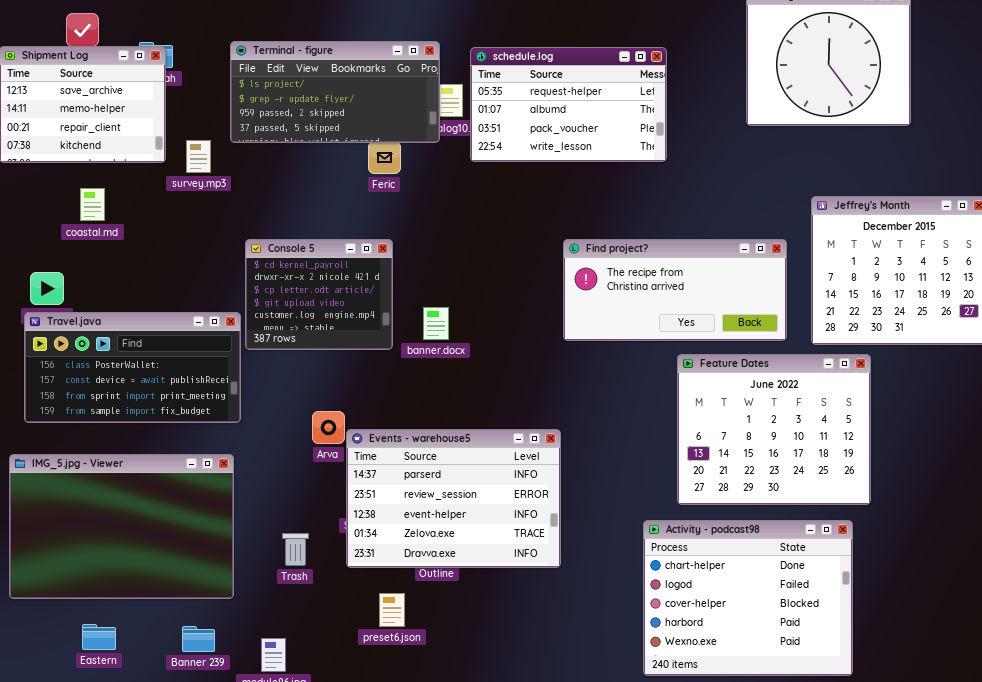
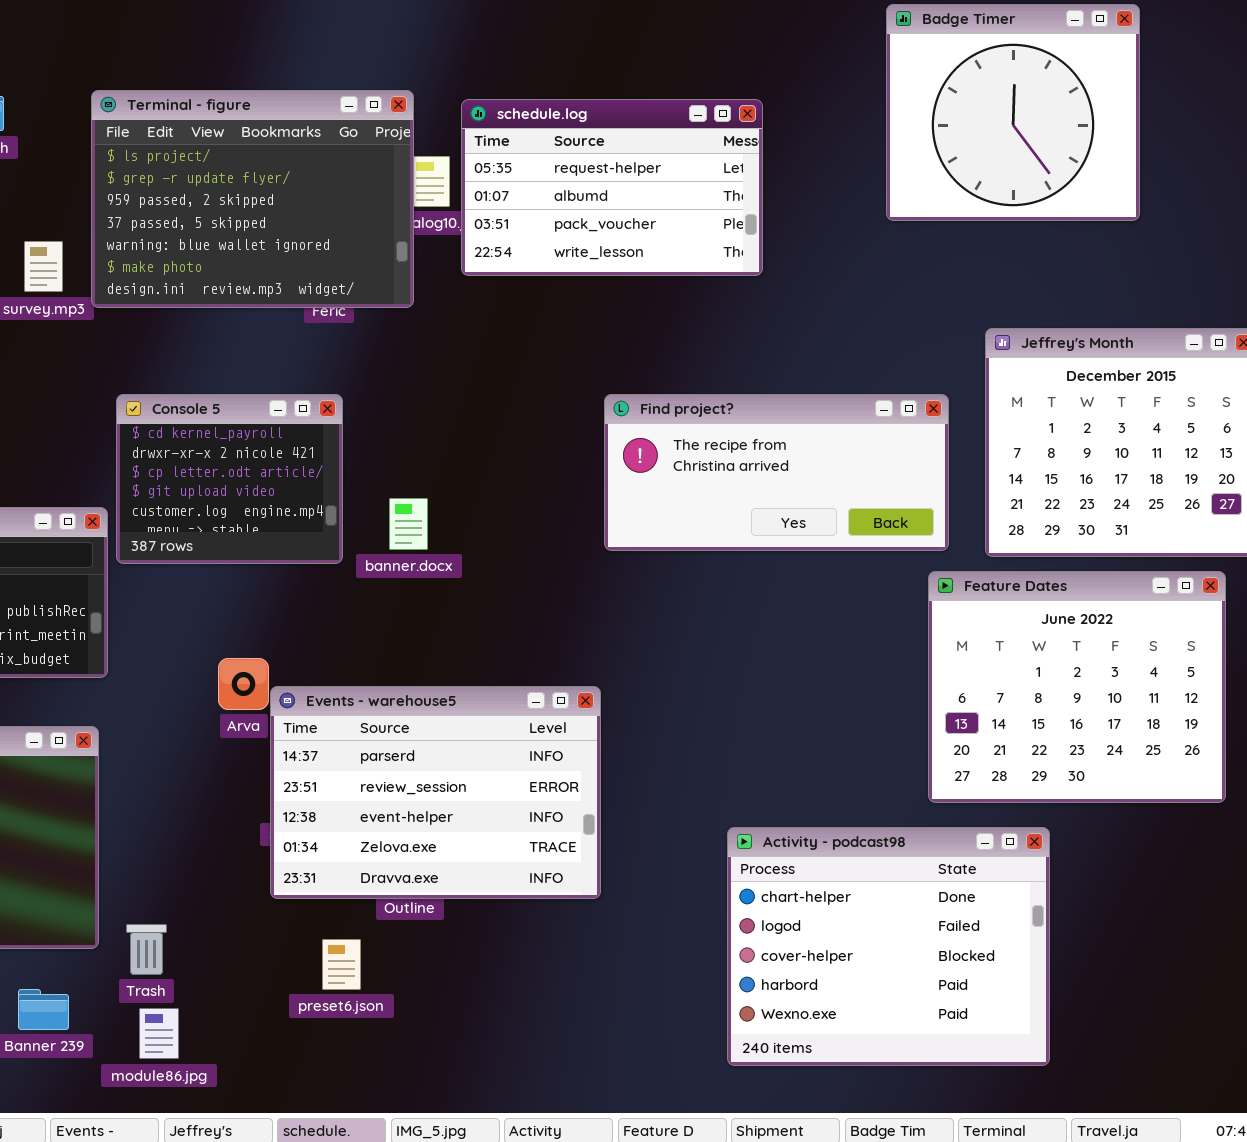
Terminal - figure: [230,41,440,143] -> [91,90,414,308], resized
Feature Dates: [677,354,871,505] -> [928,571,1226,803], moved
Trash: [282,533,309,566] -> [126,924,167,975], moved

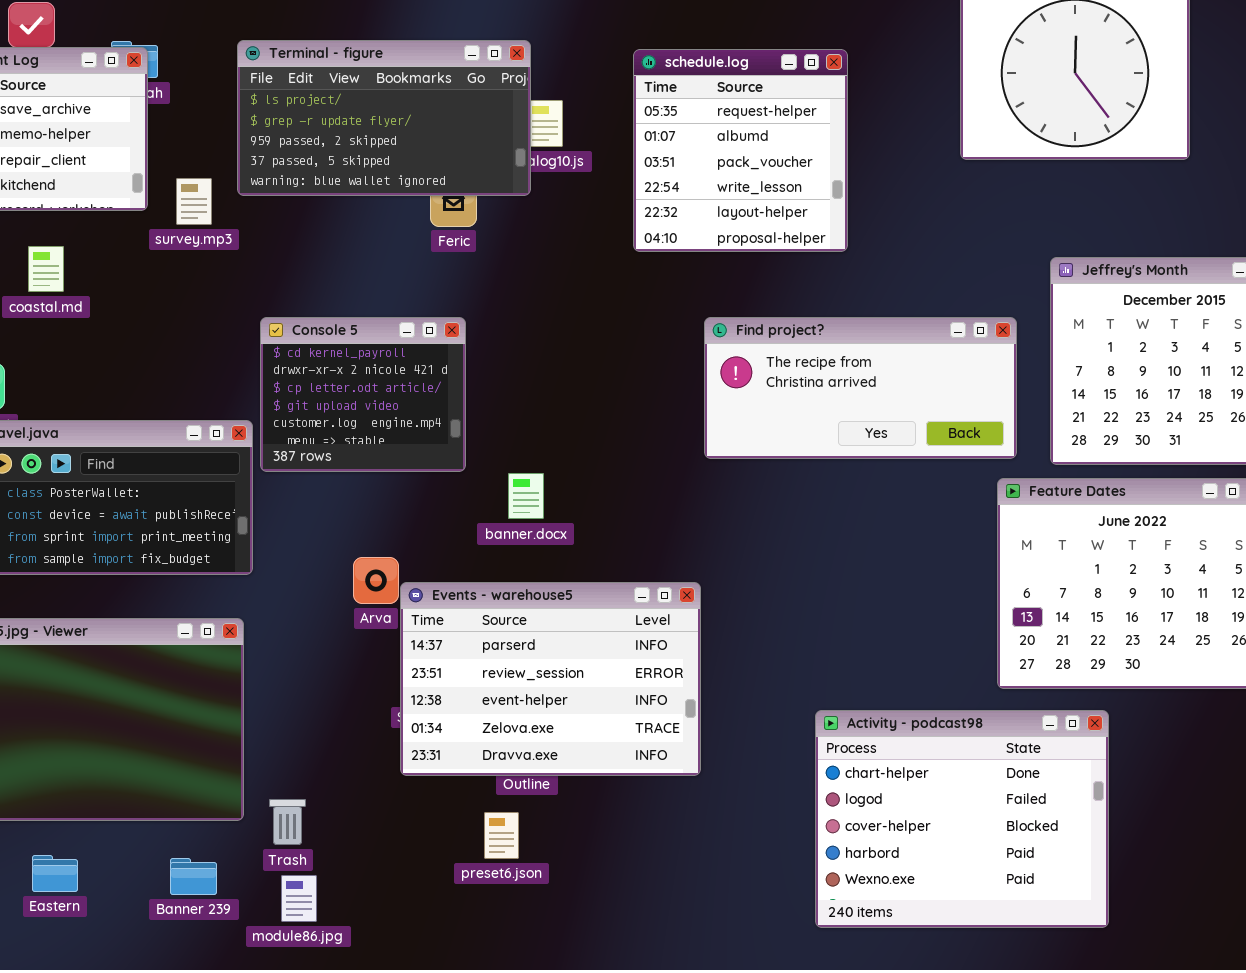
Terminal - figure: [91,90,414,308] -> [237,40,531,196], resized
schedule.log: [461,99,763,276] -> [633,49,848,252], resized
banner.docx: [389,498,428,550] -> [508,473,544,519], moved
preset6.json: [322,939,361,990] -> [484,812,519,859], moved

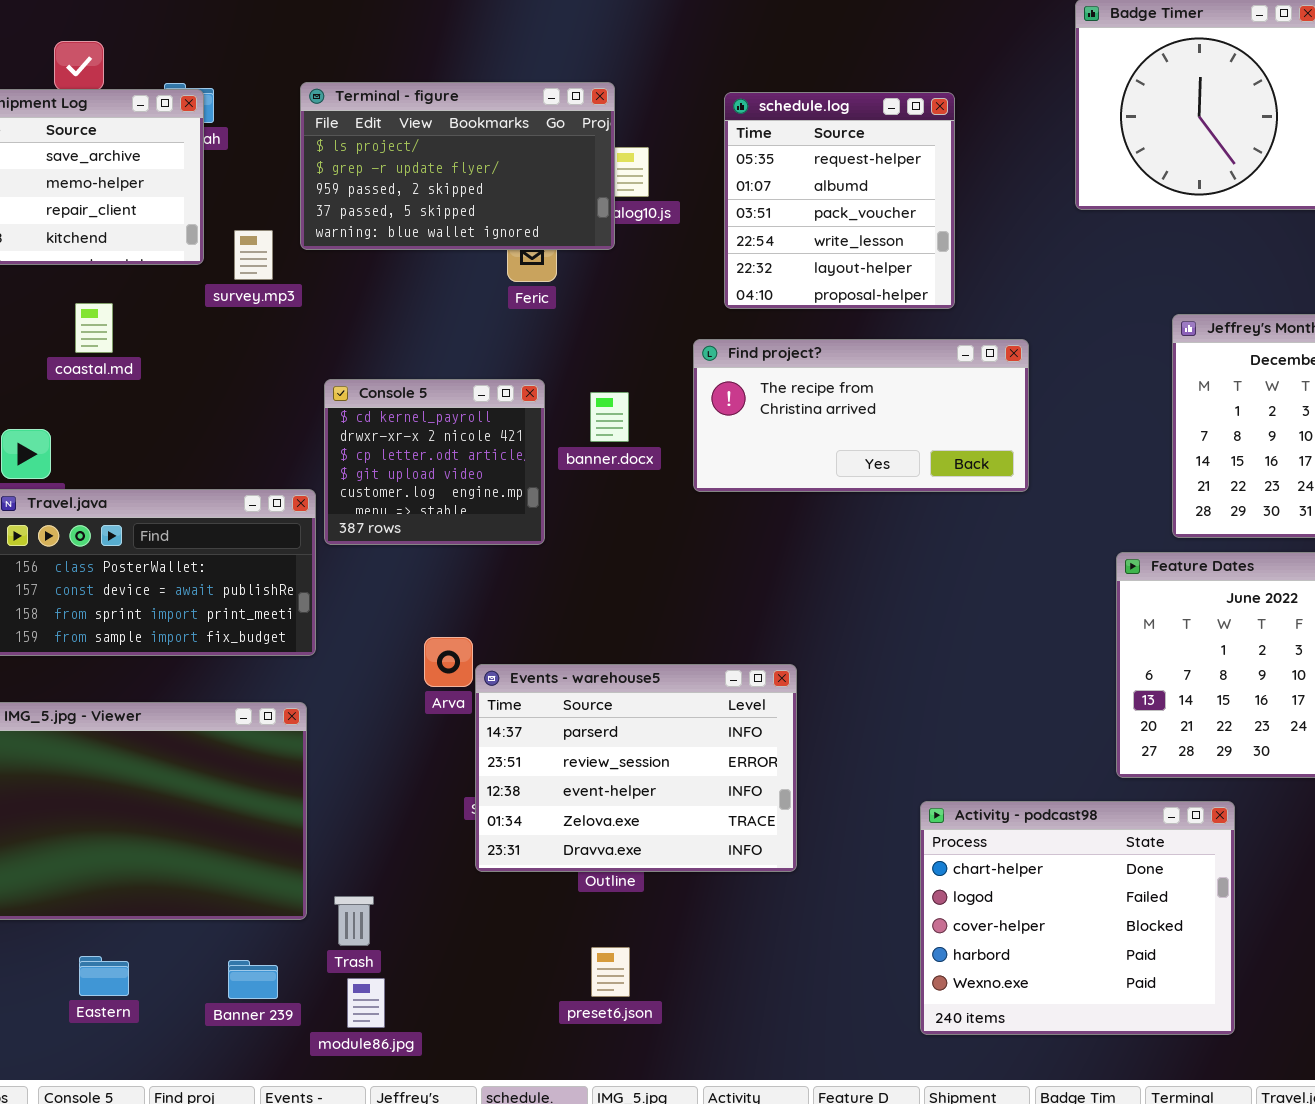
Find project?: [704,317,1017,459] -> [693,339,1029,492], moved
banner.docx: [508,473,544,519] -> [590,392,629,442], moved
preset6.json: [484,812,519,859] -> [591,947,630,997], moved

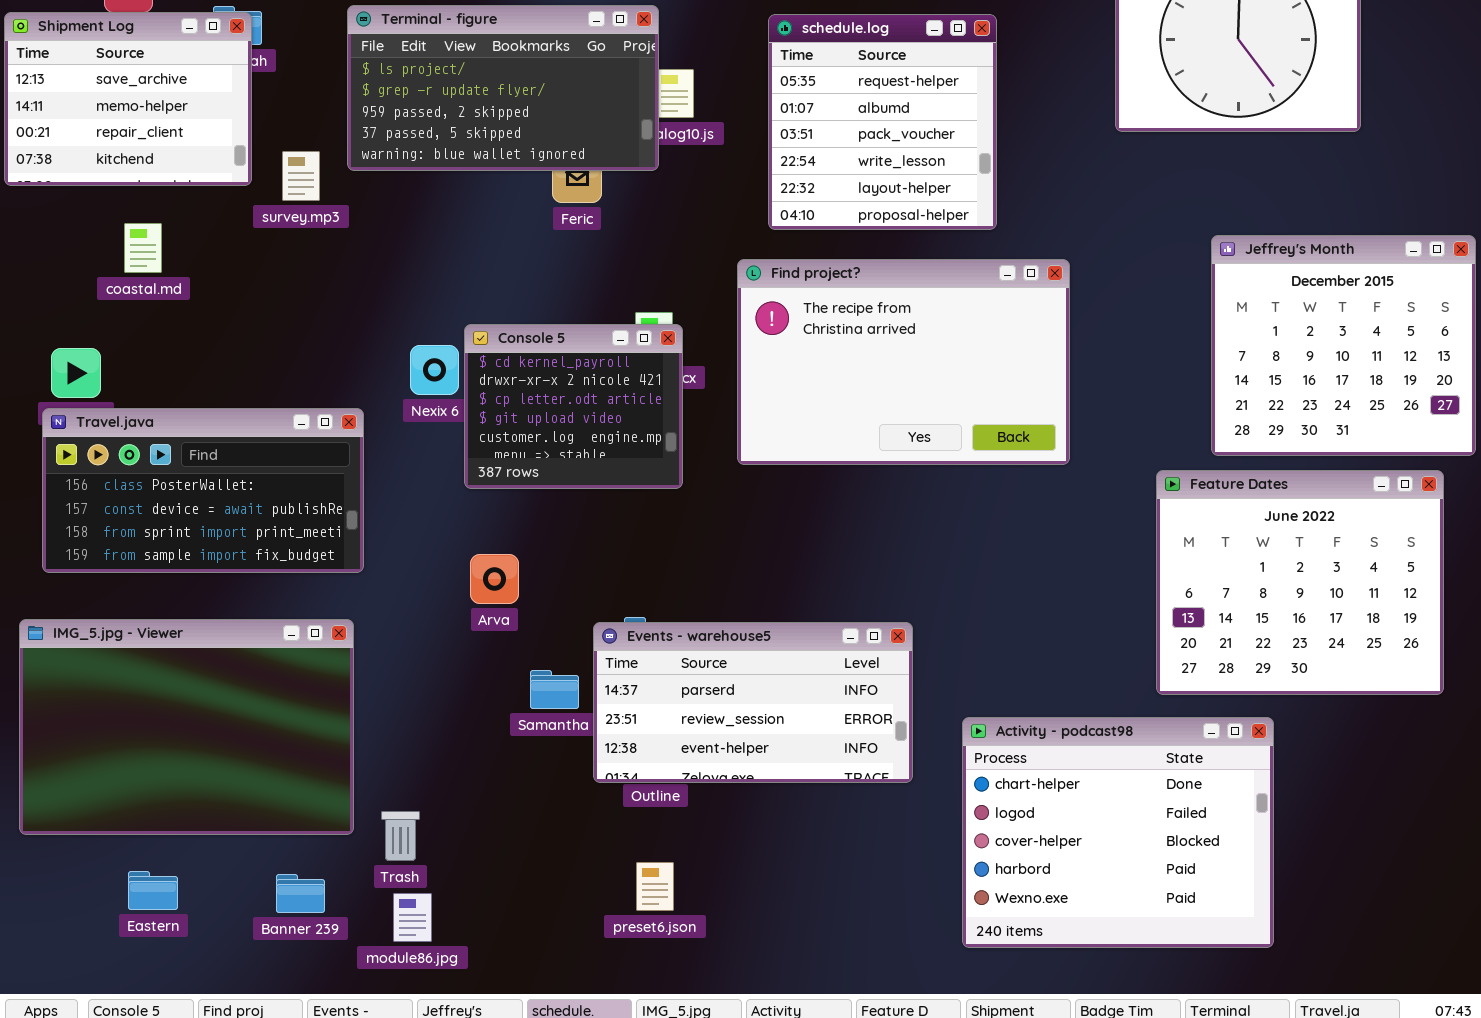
Find project?: [693,339,1029,492] -> [737,259,1070,465], resized
Console 5: [324,379,545,545] -> [464,324,683,489], moved
Events - warehouse5: [475,664,797,872] -> [593,622,913,783], moved, resized

